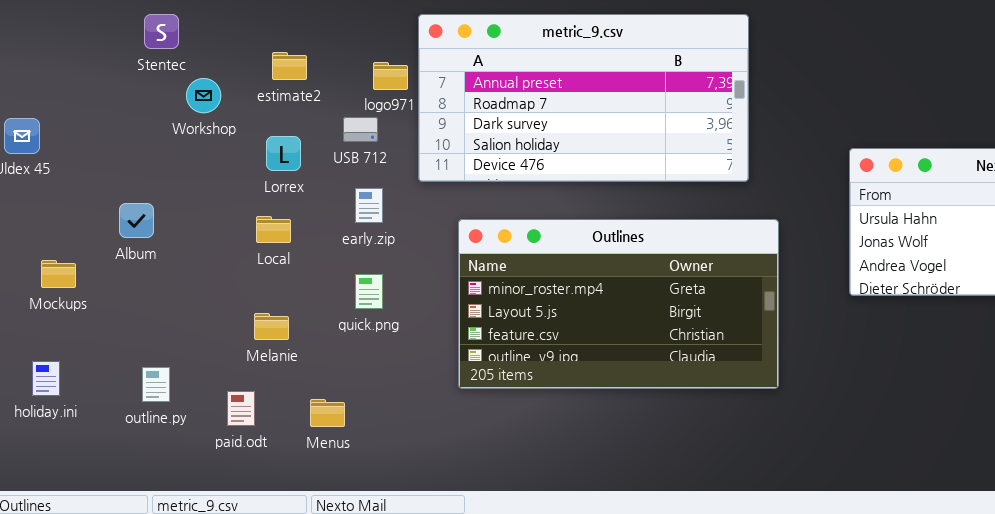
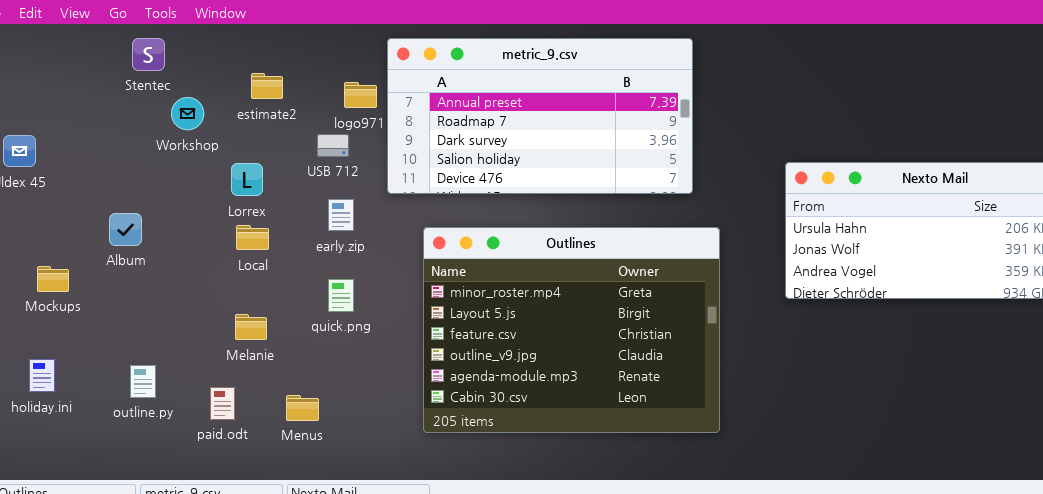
Lorrex: [266,136,301,171] -> [231,163,263,196], moved
Outlines: [458,219,779,389] -> [423,227,720,433], resized

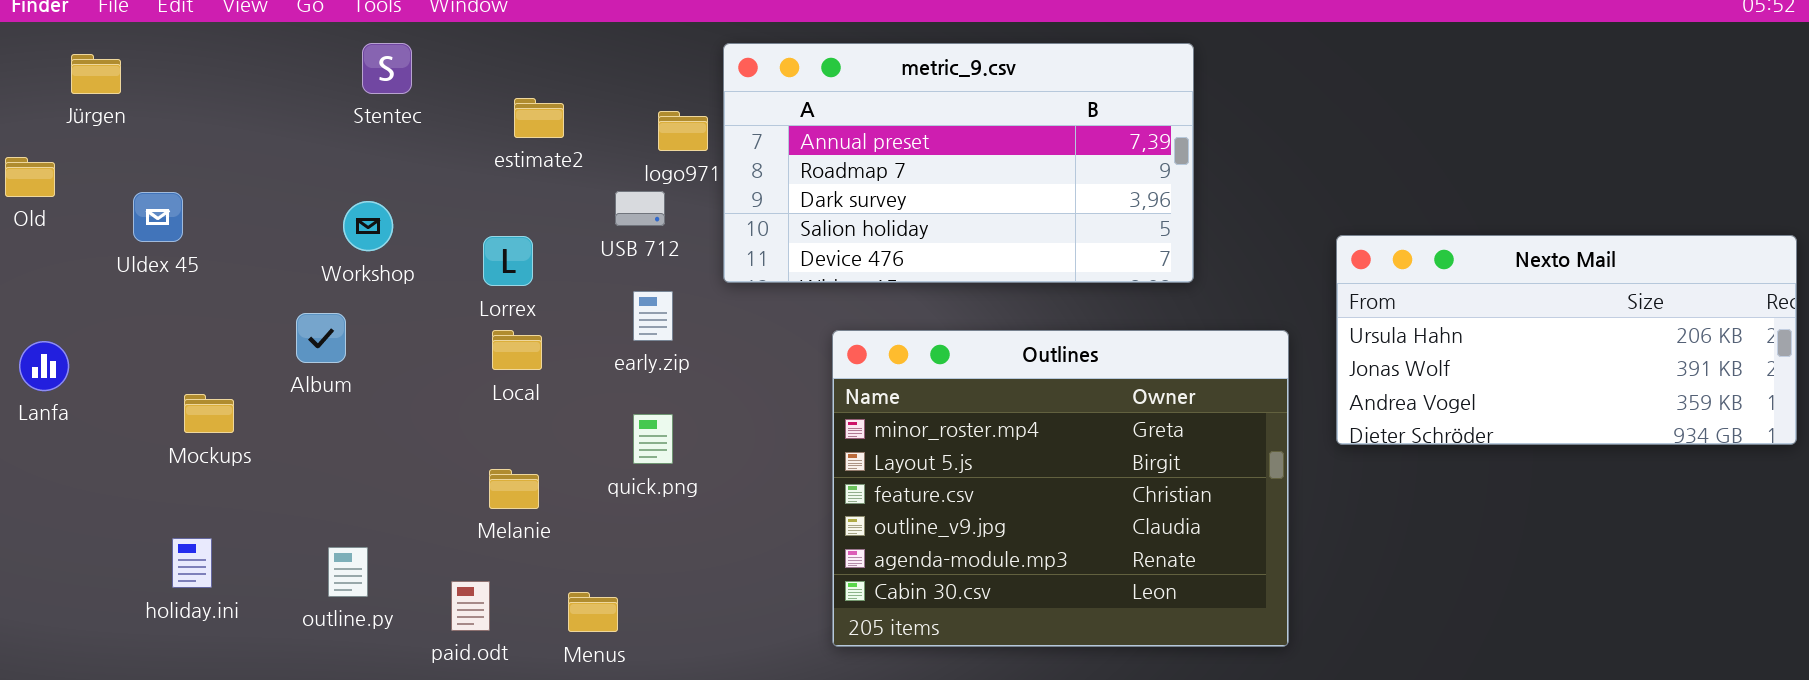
Stentec: [132,38,165,71] -> [362,43,412,94], moved
Workshop: [171,97,204,130] -> [343,201,393,251], moved
Outlines: [423,227,720,433] -> [832,330,1289,647], moved

